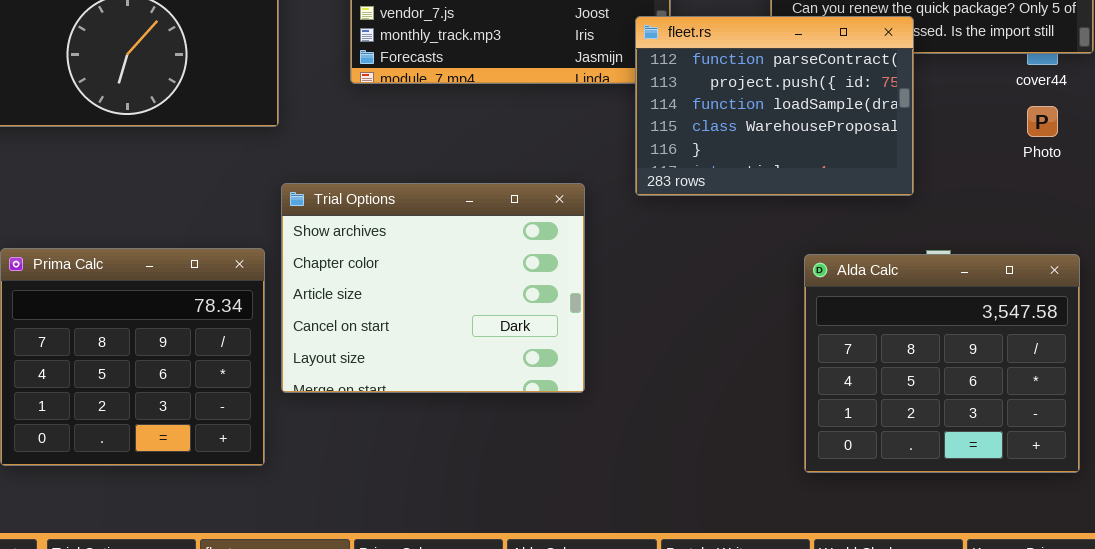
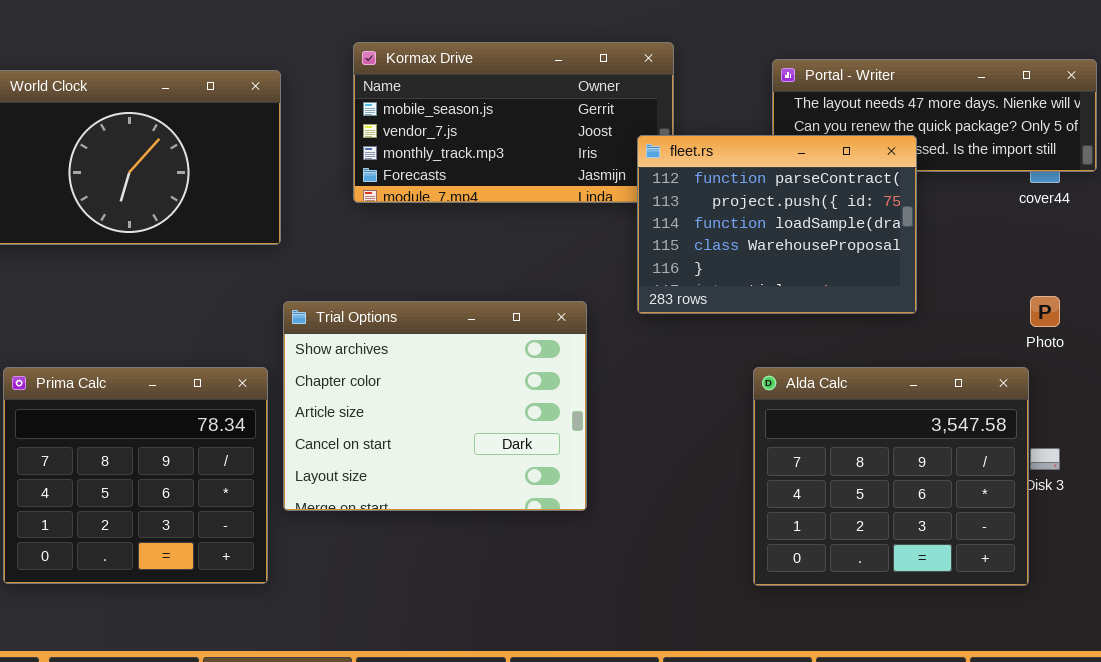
Photo: [1027,106,1058,137] -> [1030,296,1060,327], moved
Alda Calc: [804,254,1080,473] -> [753,367,1029,586], moved

